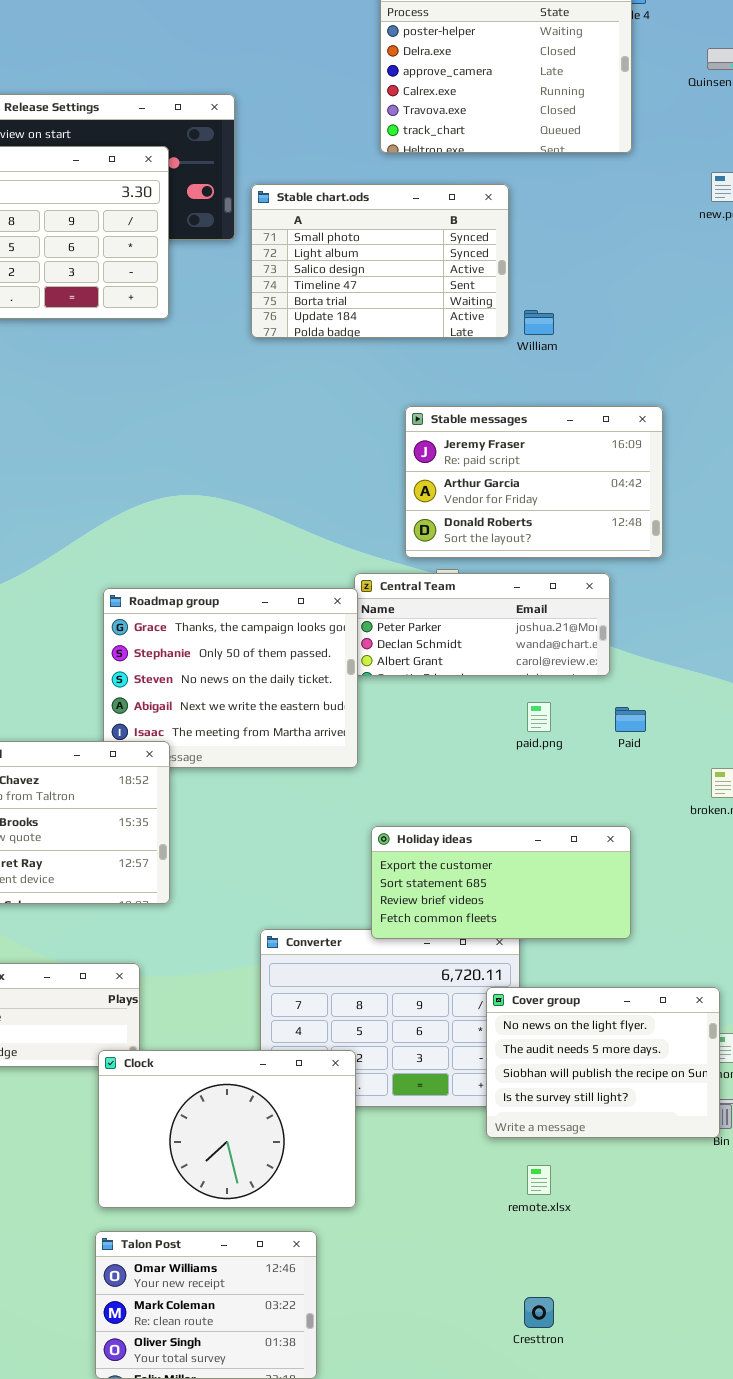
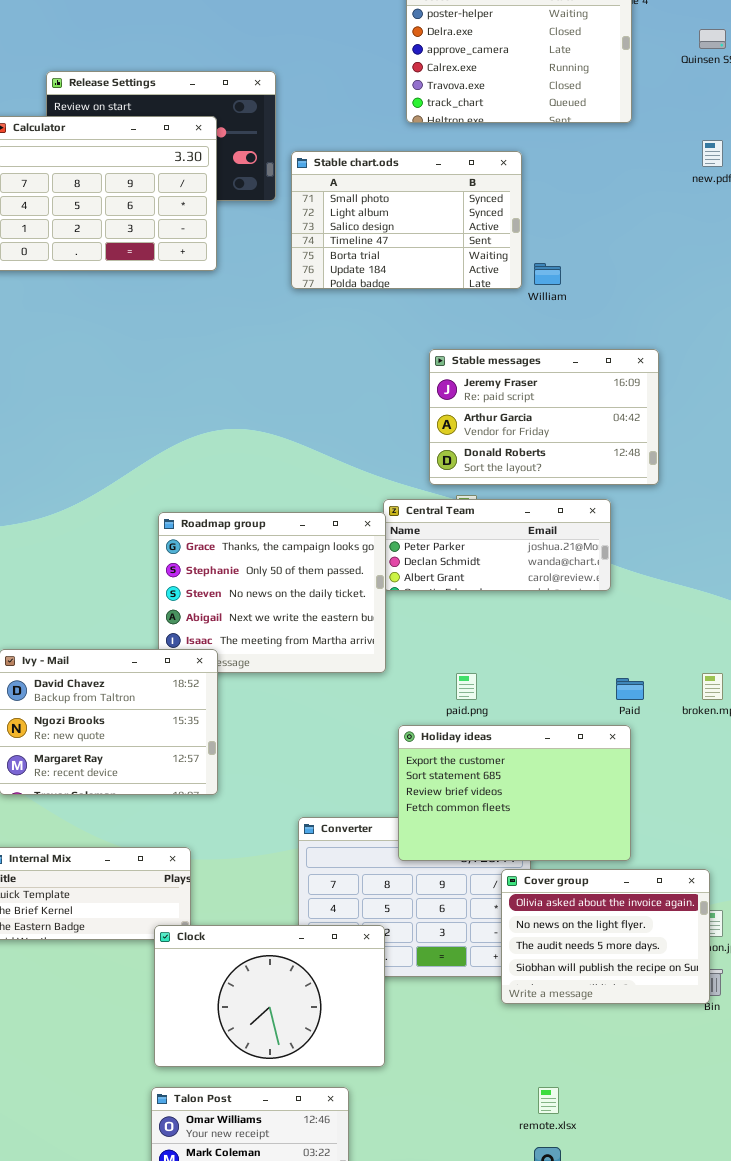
paid.png: [527,702,551,732] -> [456,673,477,700], moved
Paid: [615,707,646,732] -> [616,678,644,700], moved
Holiday ideas: [371,826,631,939] -> [398,725,631,861], resized
Cover group: [486,987,720,1138] -> [501,869,710,1004], scrolled up 1 row
remote.xlsx: [527,1165,551,1195] -> [538,1087,559,1114], moved

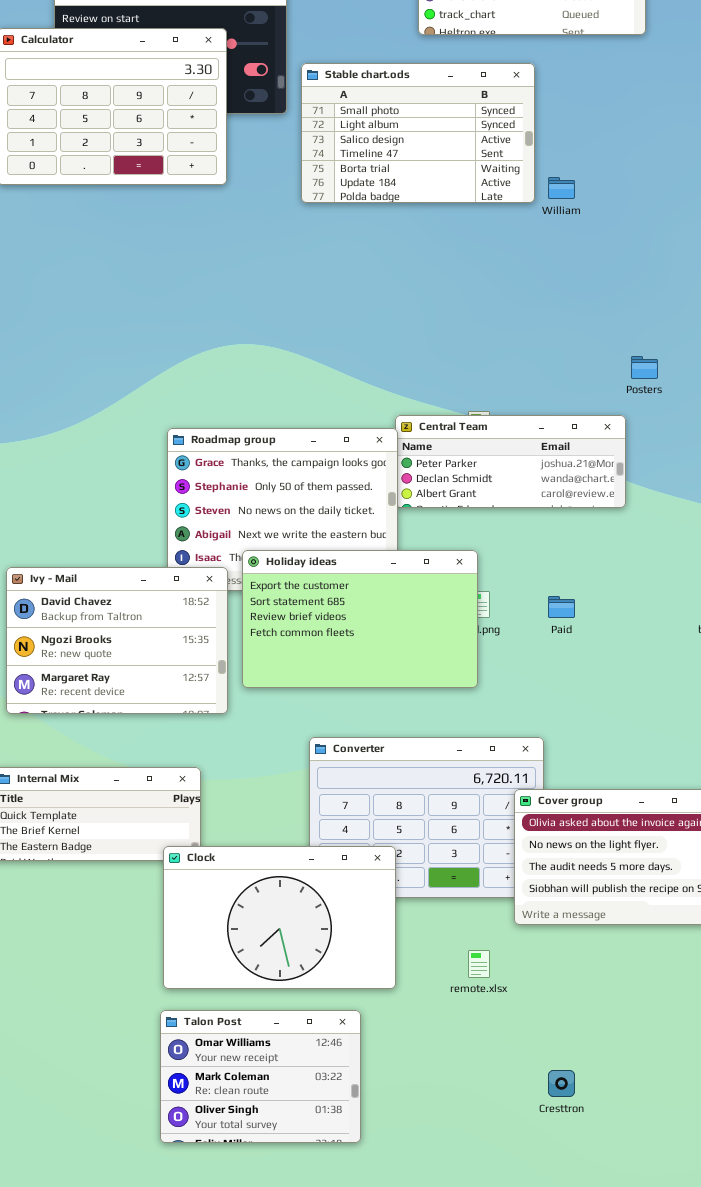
Stable messages: [429,349,659,485] -> none, closed
Paid: [616,678,644,700] -> [548,596,575,618], moved
Holiday ideas: [398,725,631,861] -> [242,550,478,688], moved
remote.xlsx: [538,1087,559,1114] -> [468,950,490,978], moved

